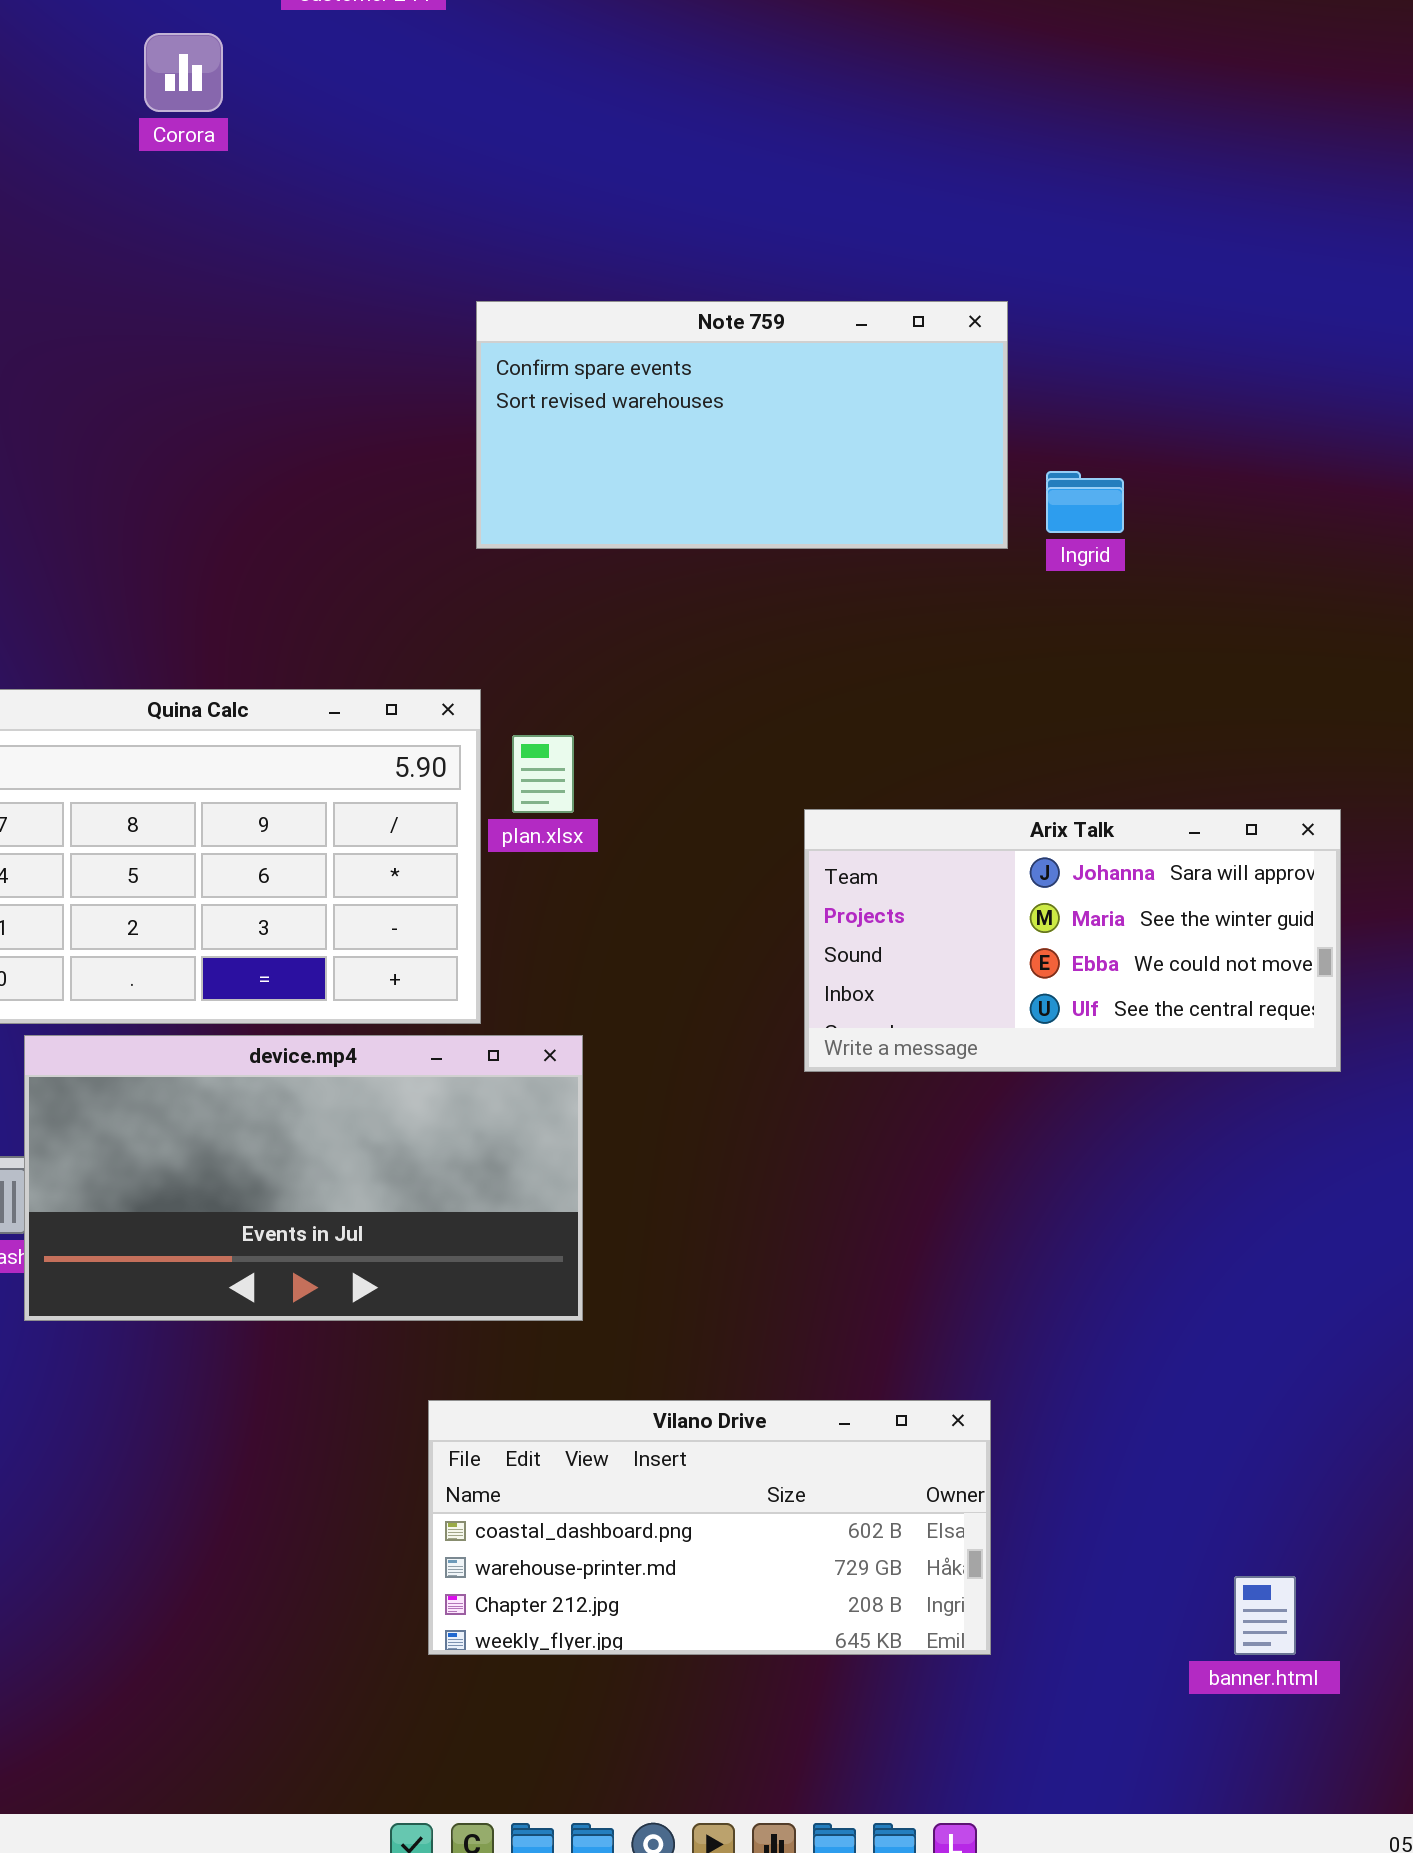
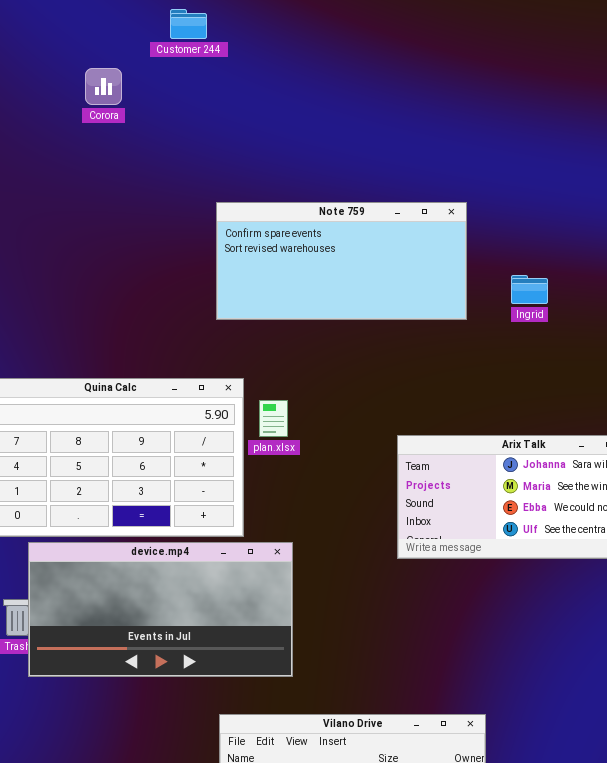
Note 759: [476,301,1008,549] -> [216,202,467,320], moved

